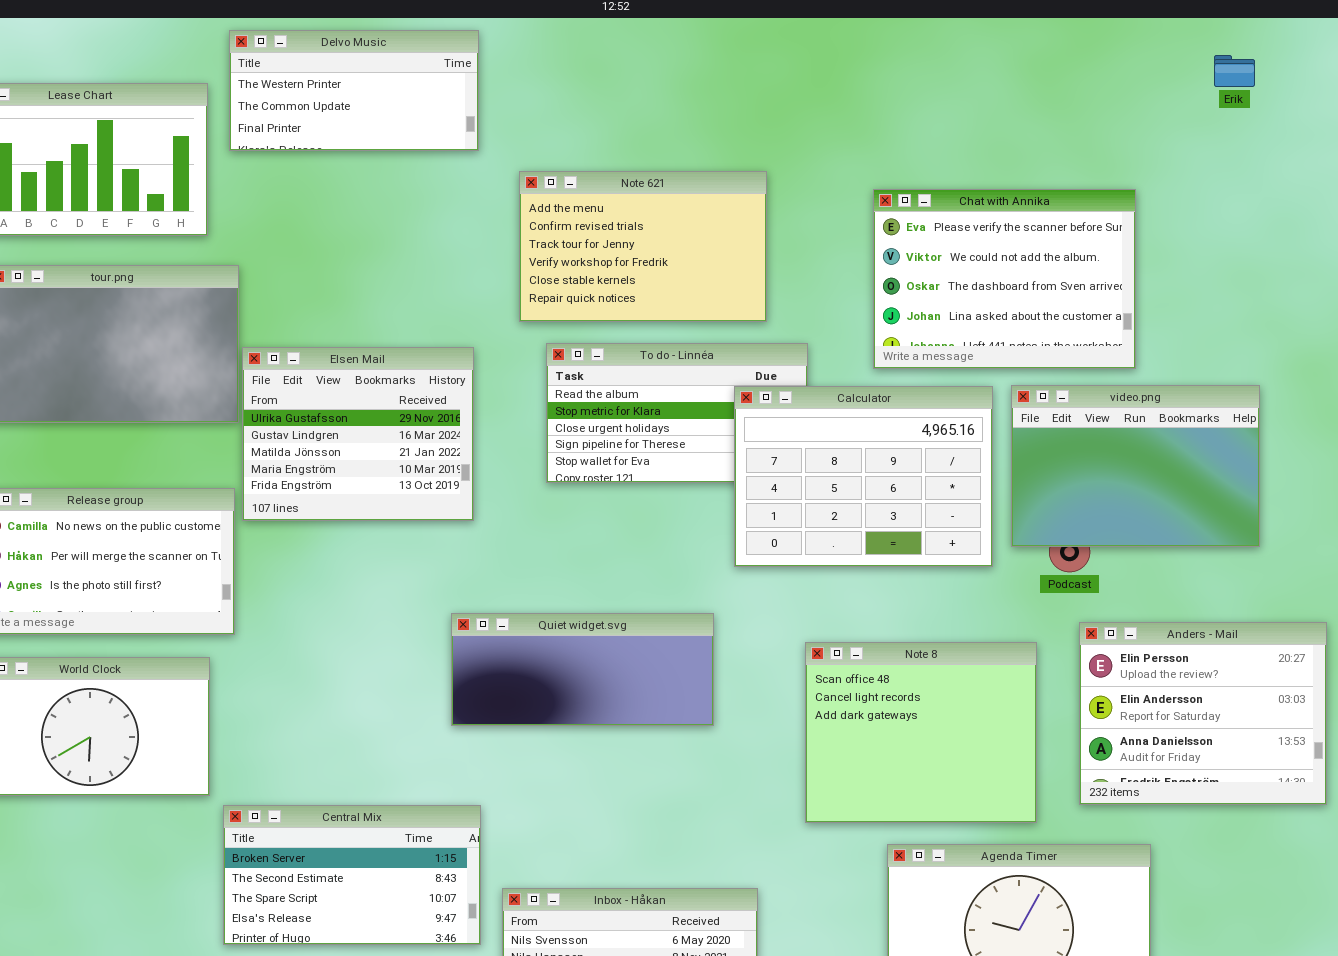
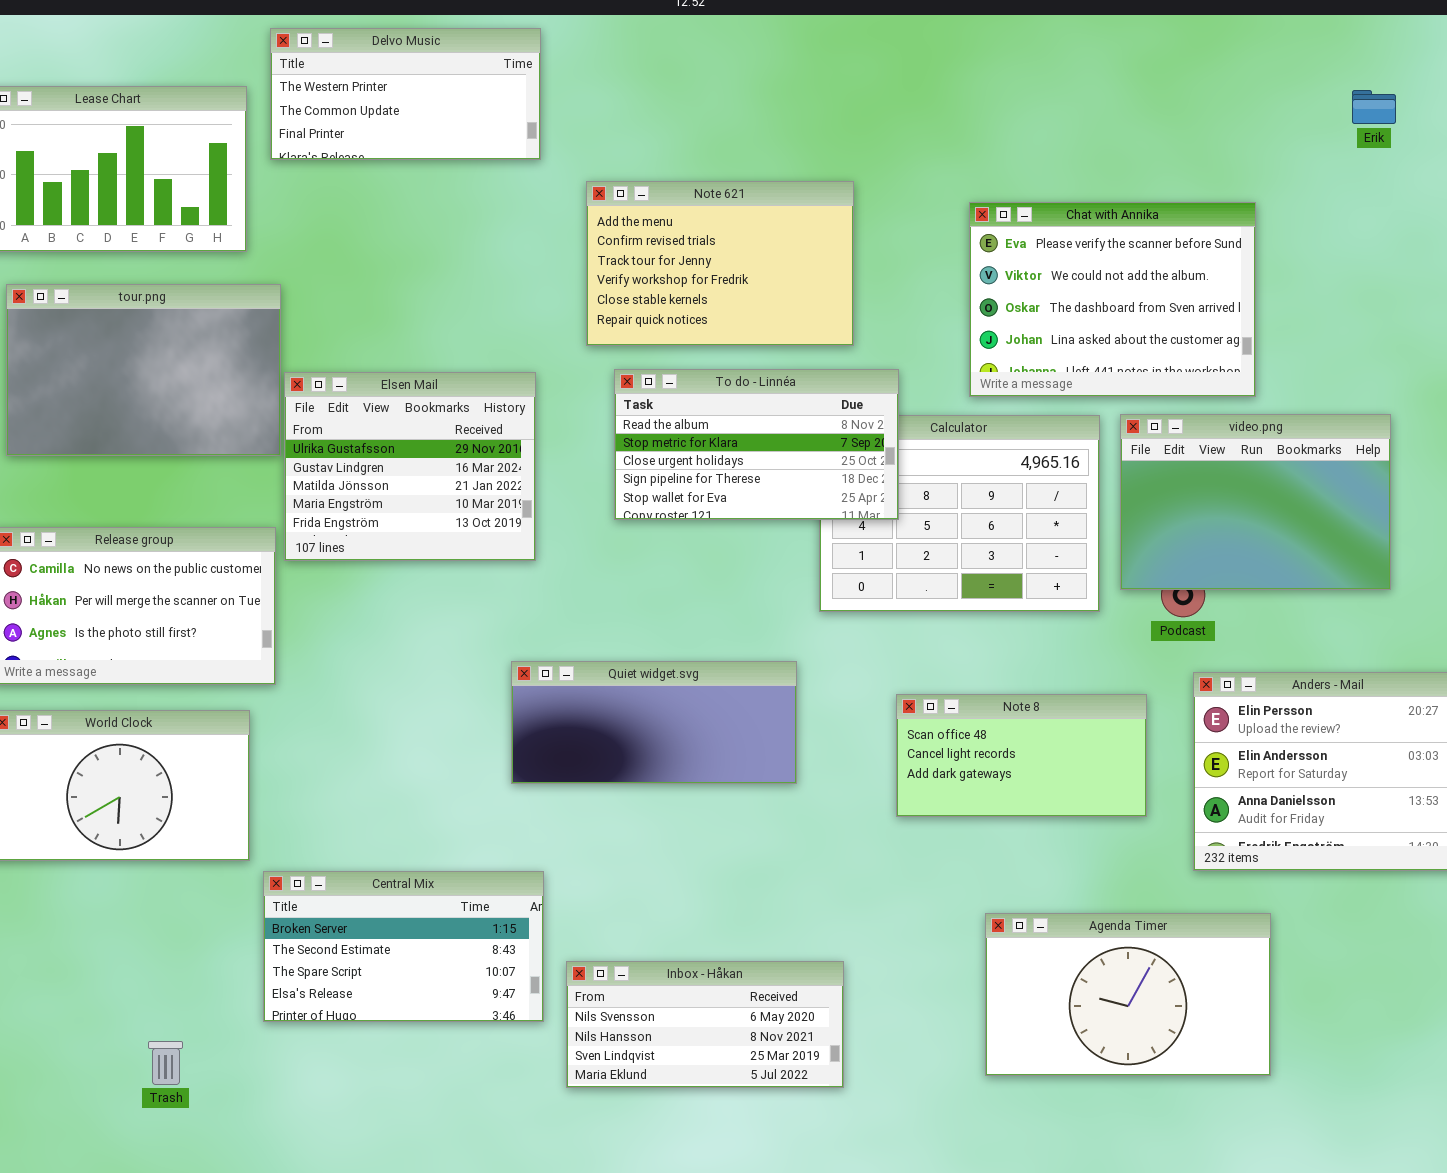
Erik: [1214,55,1255,87] -> [1352,90,1396,124], moved
To do - Linnéa: [546,343,808,483] -> [614,369,899,520], raised
Note 8: [805,642,1037,823] -> [896,694,1147,817], resized

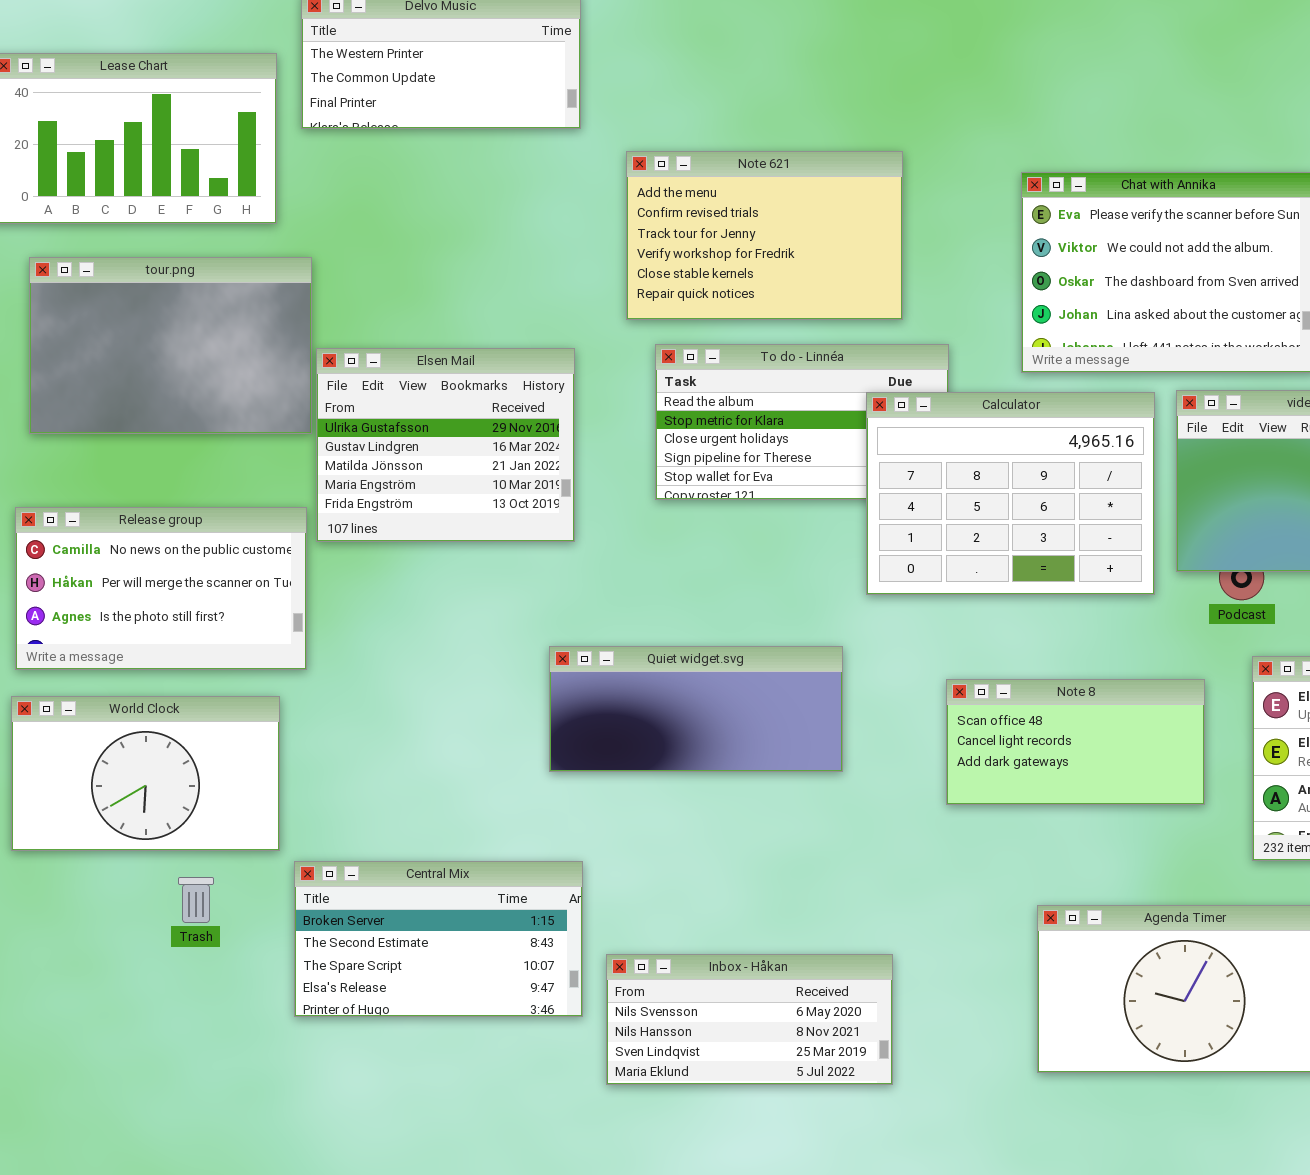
Calculator: [819,415,1100,612] -> [866,392,1155,595], raised
Trash: [148,1041,183,1085] -> [178,877,214,923], moved

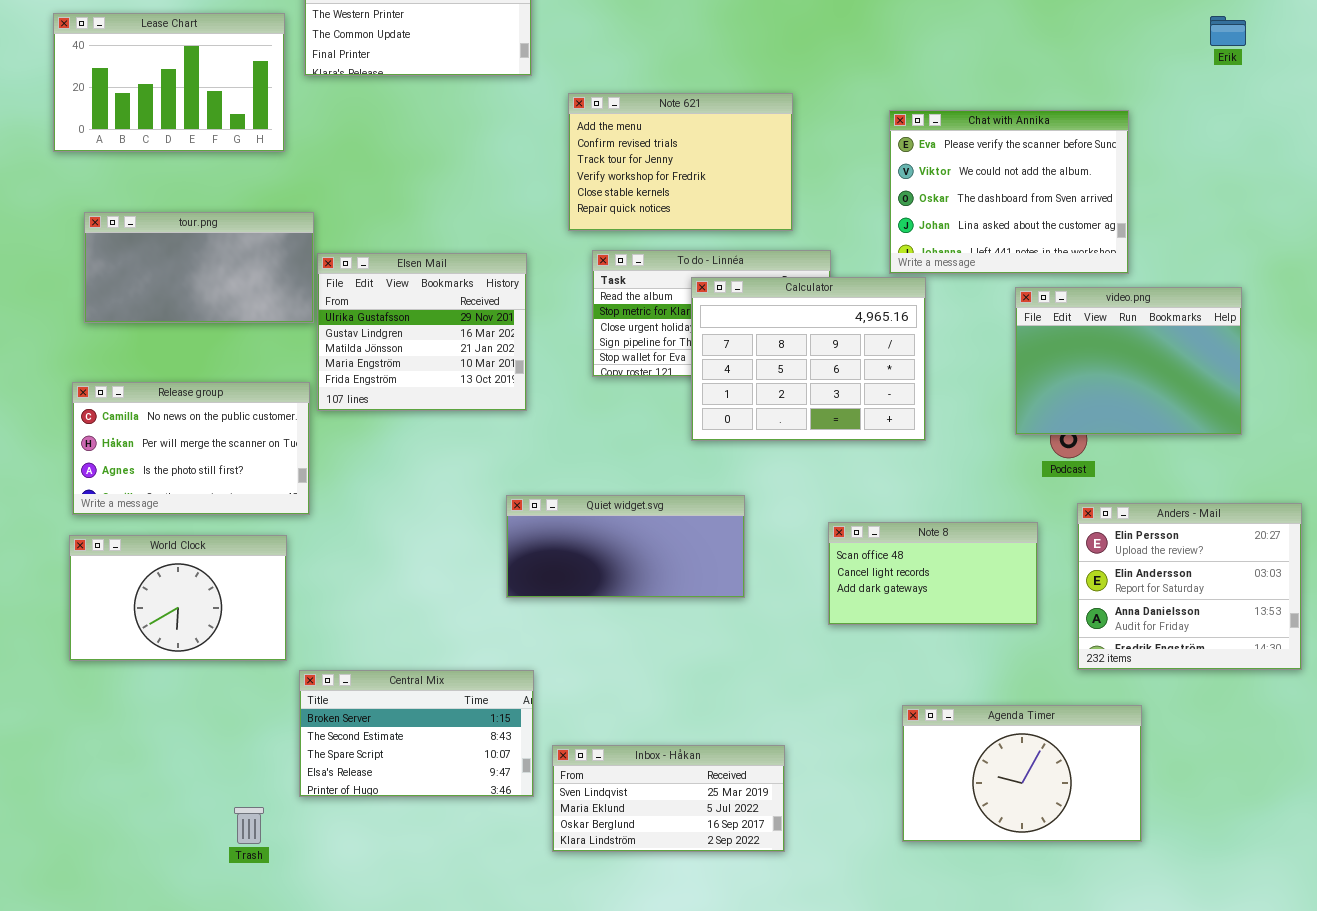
tour.png: [29,257,312,434] -> [84,212,314,323], resized
Calculator: [866,392,1155,595] -> [691,277,926,441], moved
Trash: [178,877,214,923] -> [234,807,264,844], moved
Inbox - Håkan: [606,954,893,1085] -> [552,745,785,852], scrolled down 2 rows

